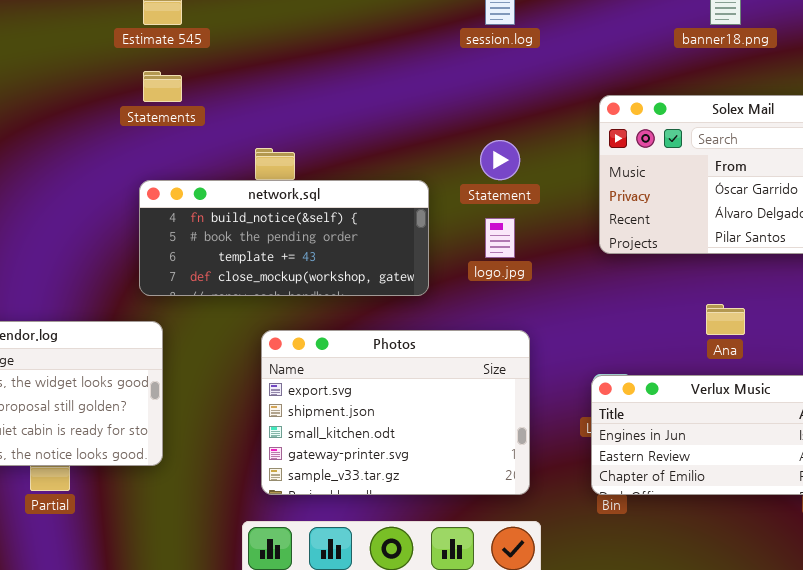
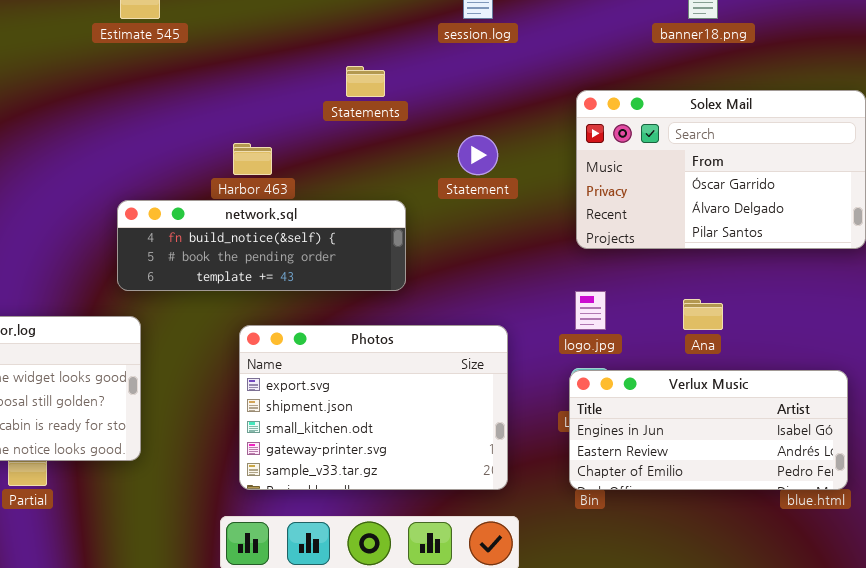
Statements: [143,71,182,102] -> [346,66,385,97], moved
network.sql: [139,180,429,296] -> [117,200,406,291], resized
logo.jpg: [485,218,515,258] -> [575,291,606,330], moved

